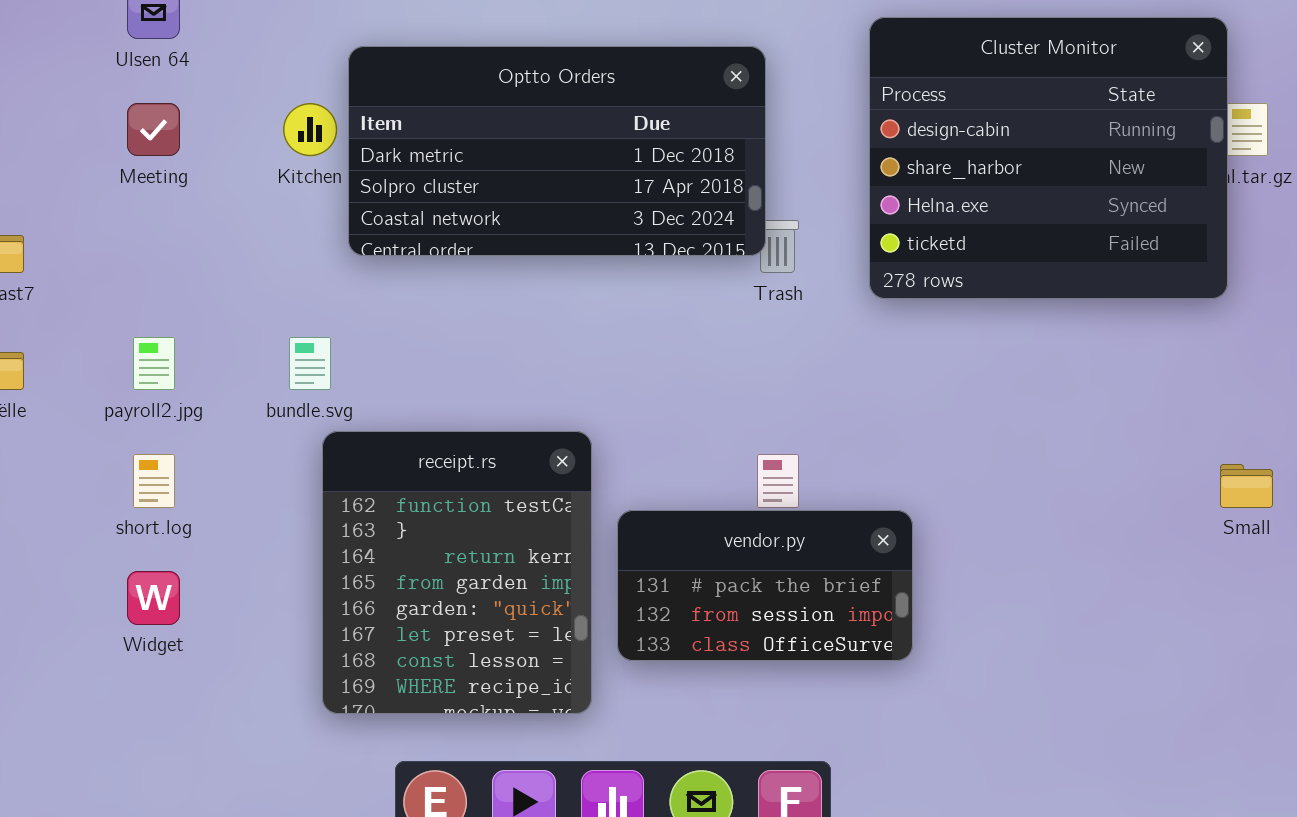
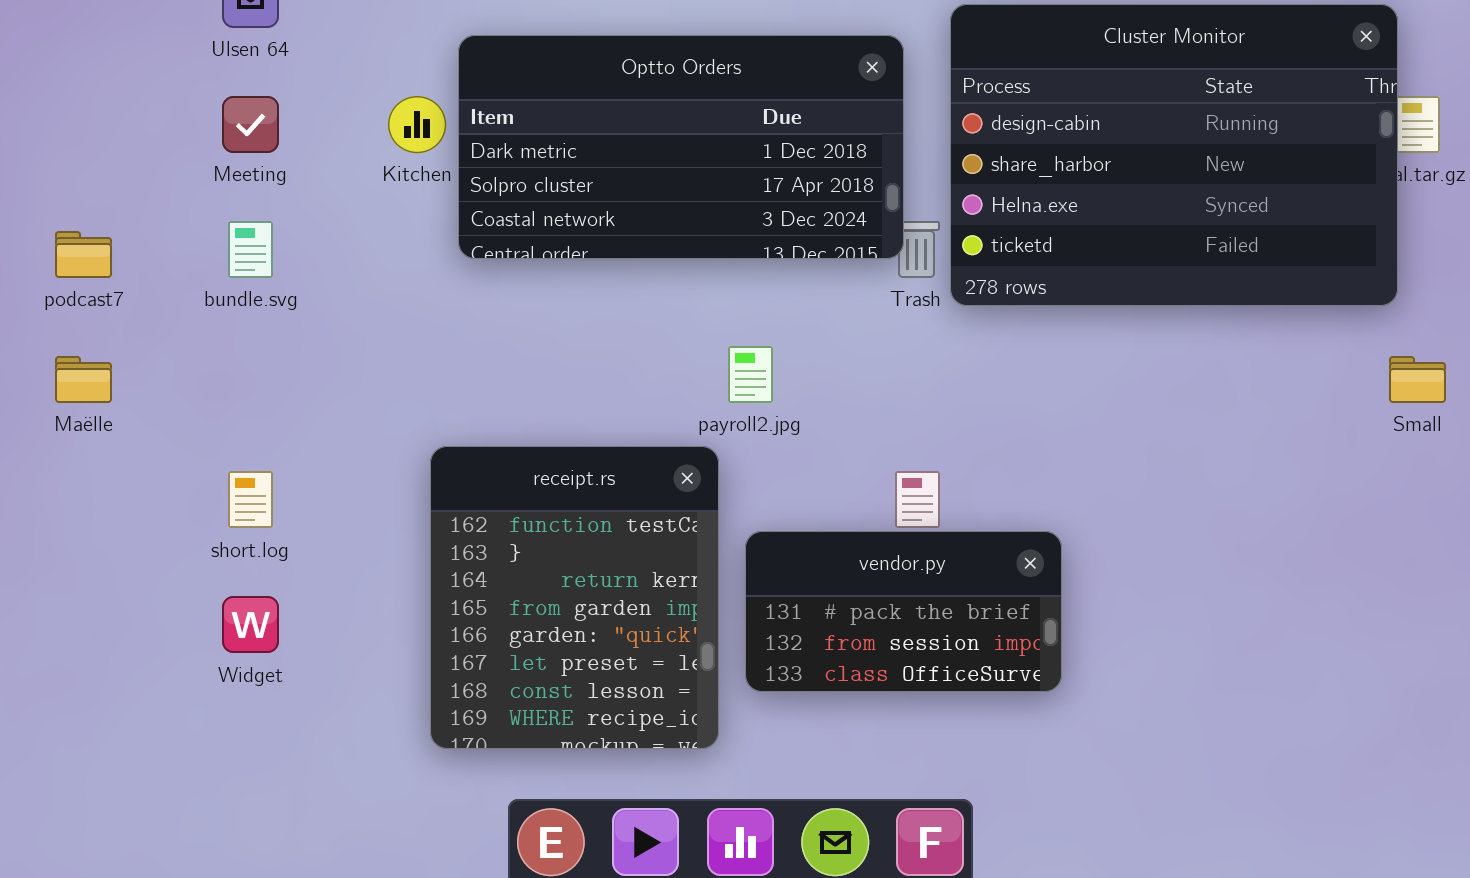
Cluster Monitor: [869,17,1228,299] -> [950,4,1398,306], resized
payroll2.jpg: [133,337,175,390] -> [728,346,773,403], moved
bundle.svg: [289,337,331,390] -> [228,221,273,278], moved
Small: [1220,464,1273,508] -> [1389,356,1446,403], moved

